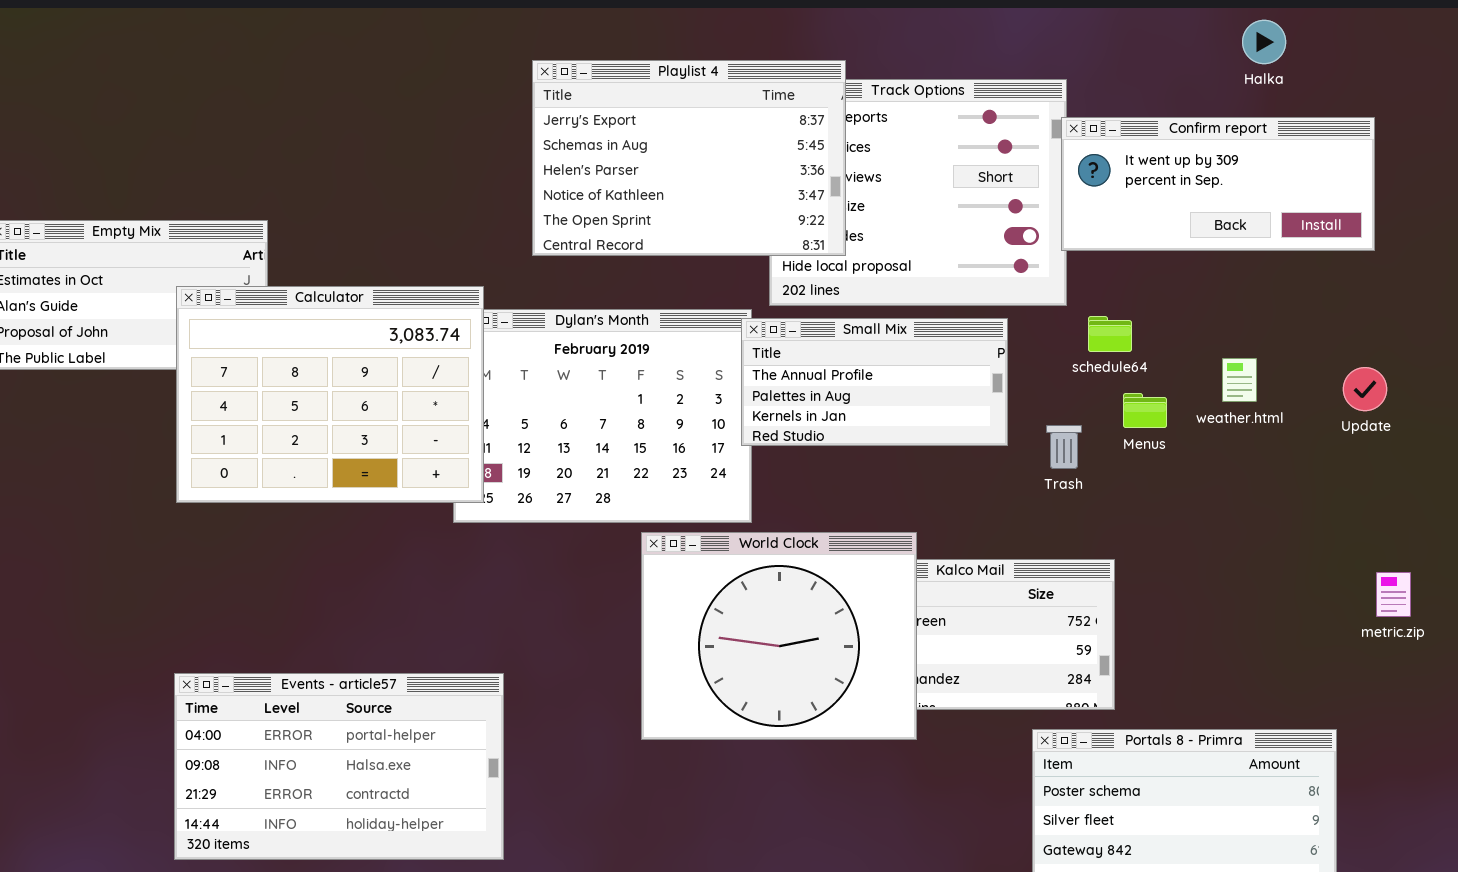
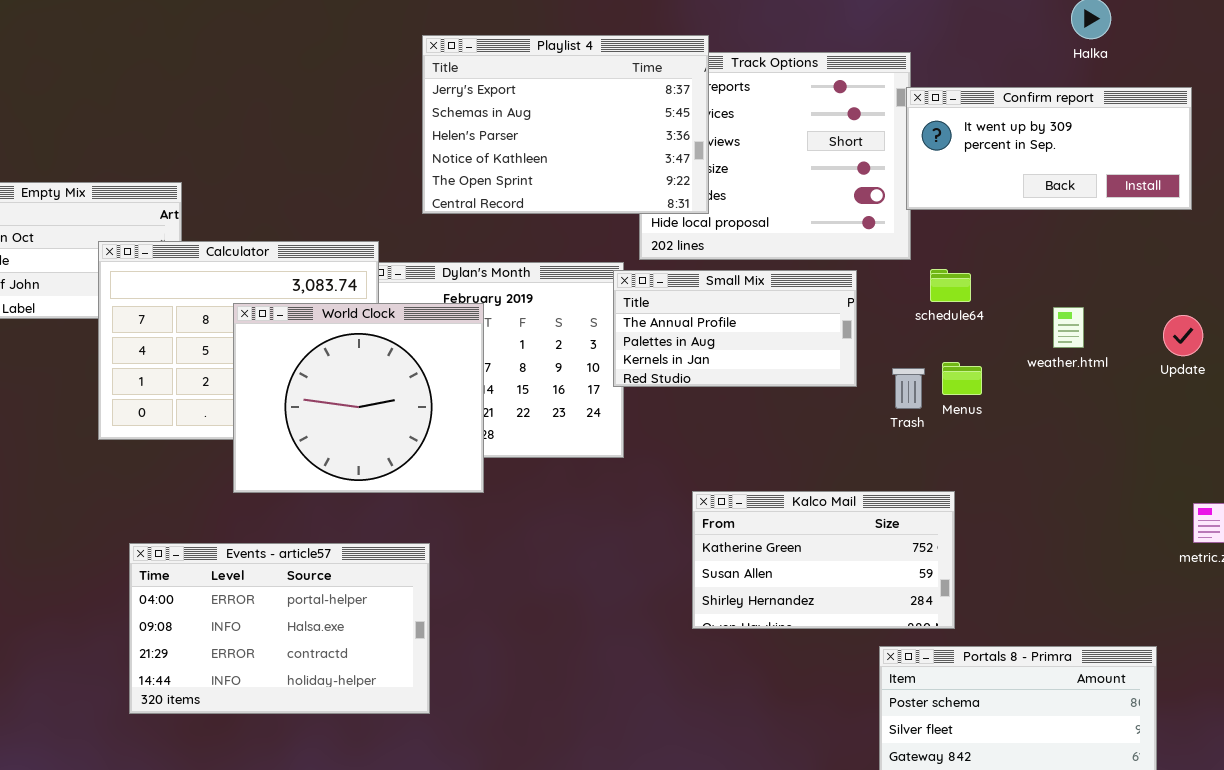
Menus: [1123,393,1167,428] -> [942,362,982,395], moved
World Clock: [641,532,917,740] -> [233,303,484,493], moved
Events - article57: [174,673,504,860] -> [129,543,430,714], moved

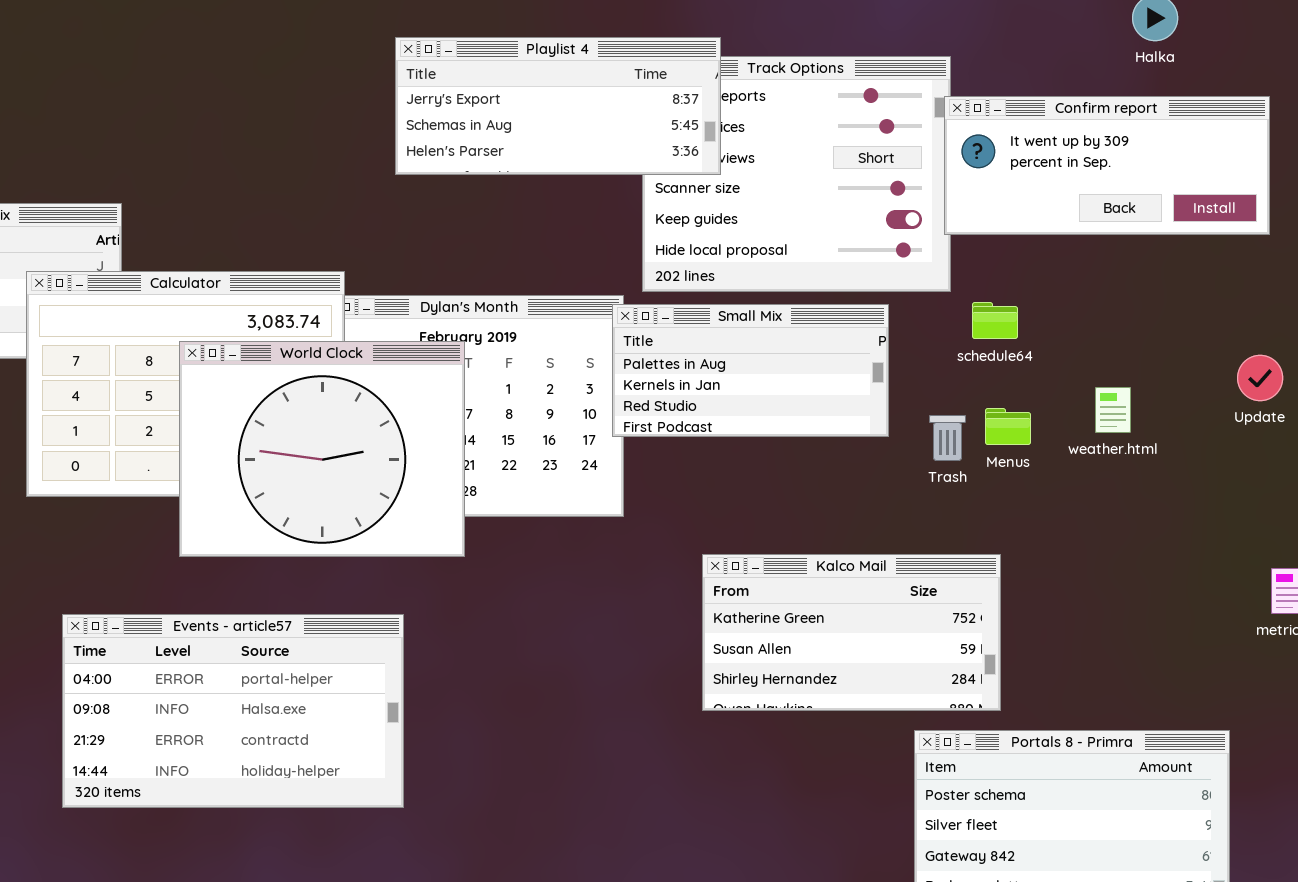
Playlist 4: [422,35,709,214] -> [395,37,721,175], resized
Small Mix: [613,270,857,387] -> [612,304,889,437], scrolled down 1 row
weather.html: [1053,307,1084,348] -> [1095,387,1131,433], moved

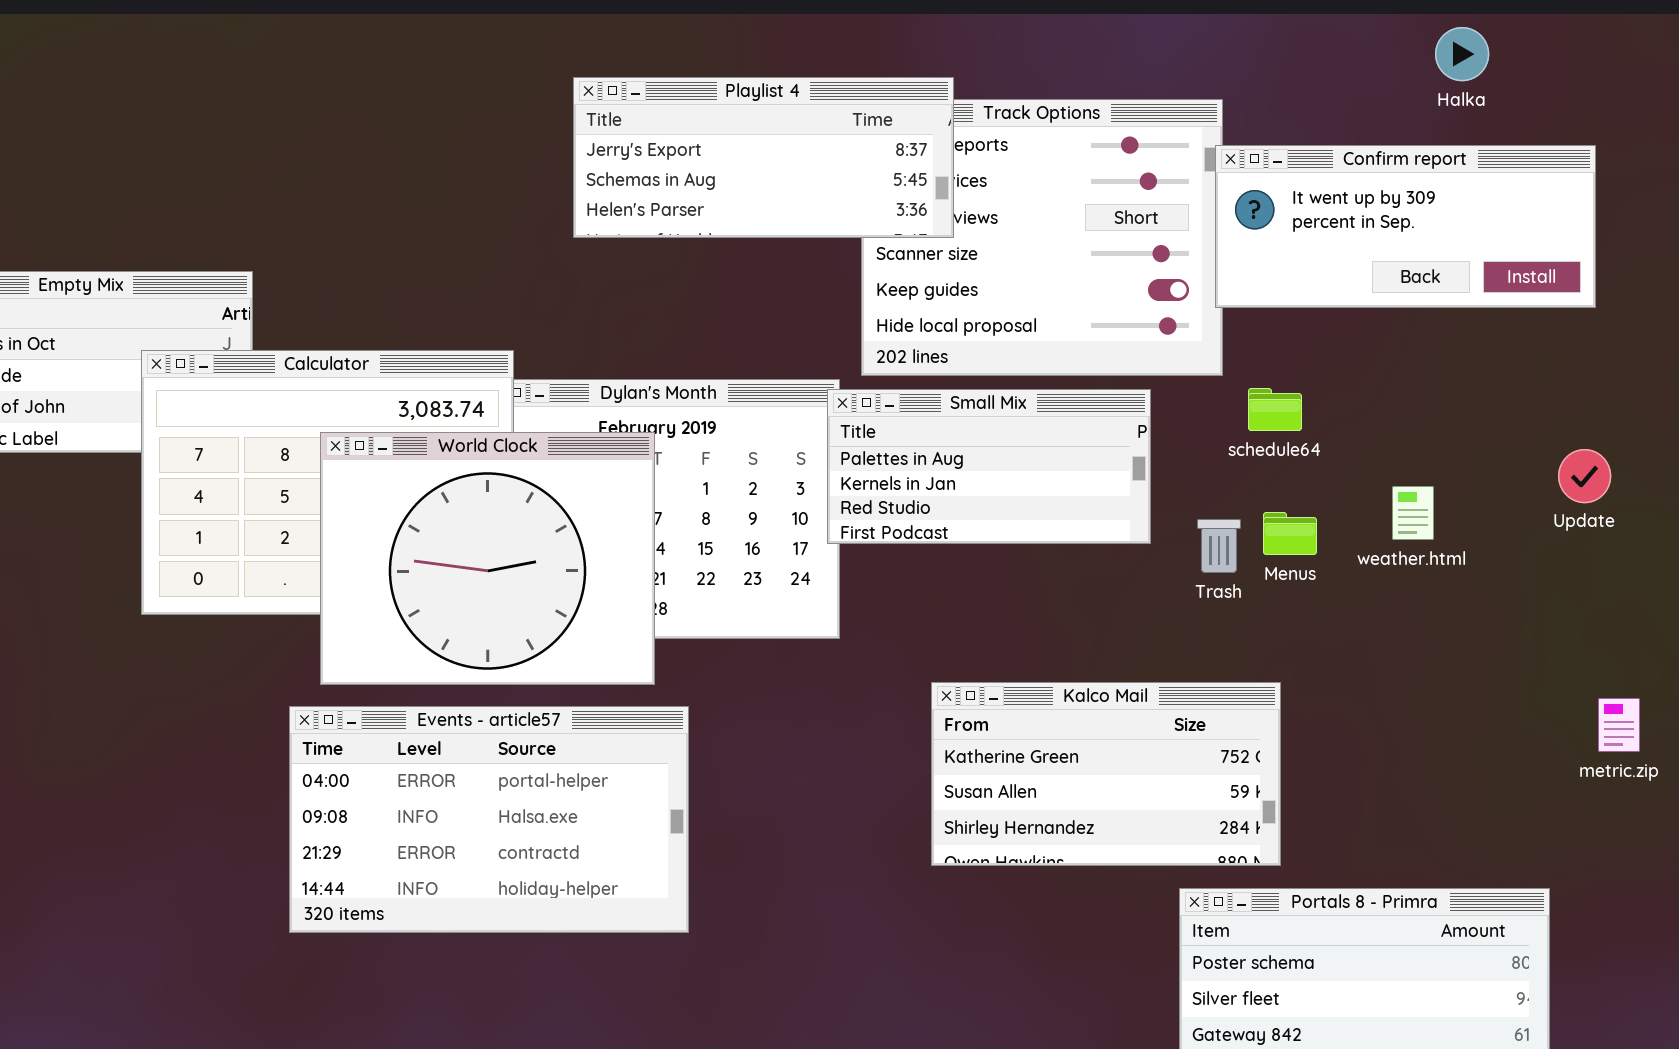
Events - article57: [62,614,404,808] -> [289,706,689,933], moved

